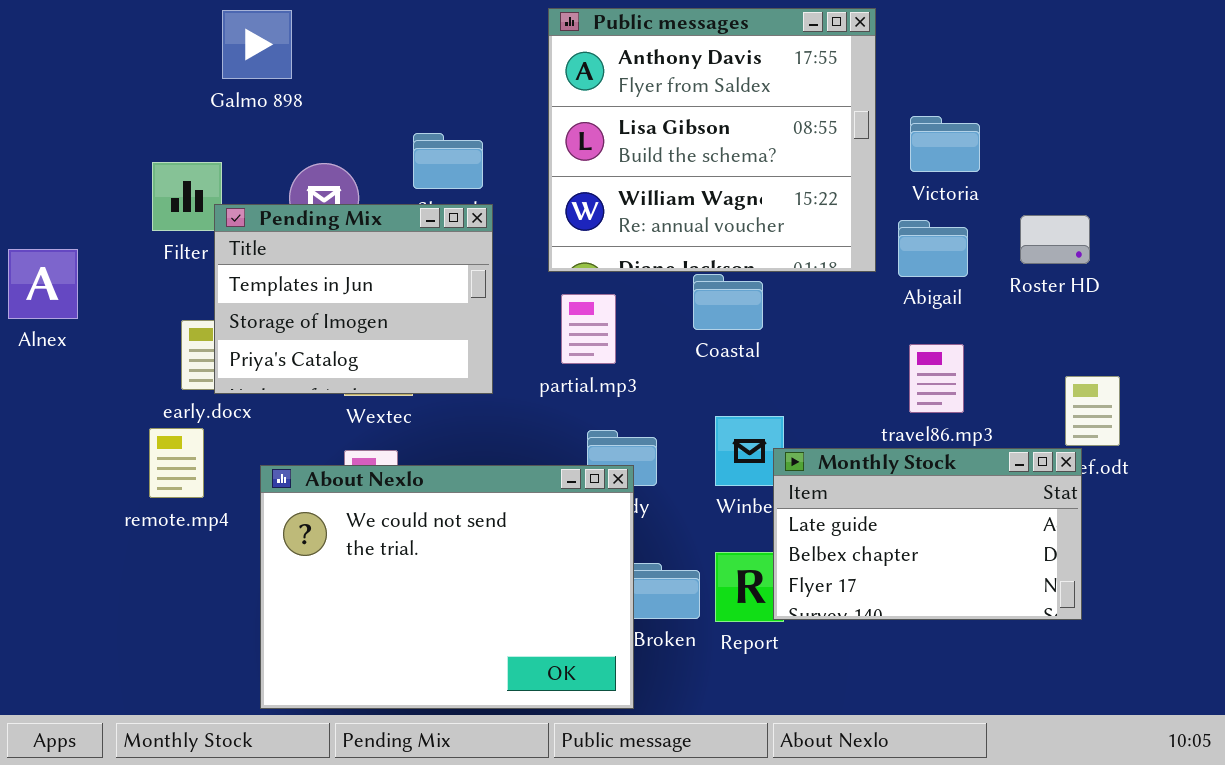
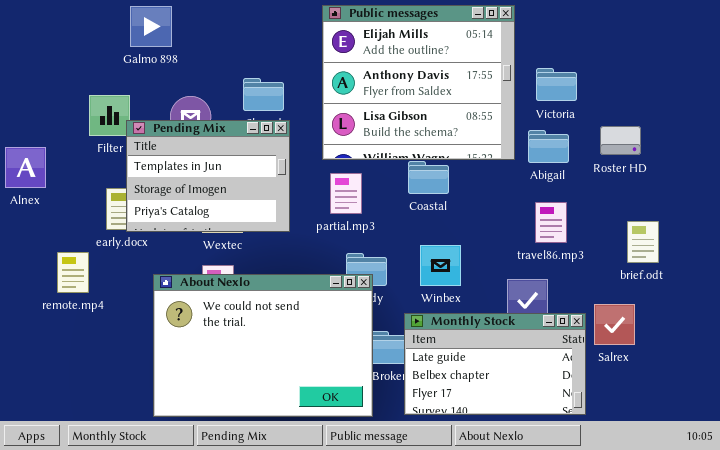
Public messages: [548,8,876,272] -> [322,5,515,160], scrolled up 1 row
remote.mp4: [149,428,204,498] -> [57,252,89,293], moved
Monthly Stock: [773,448,1082,620] -> [404,313,586,415], moved

